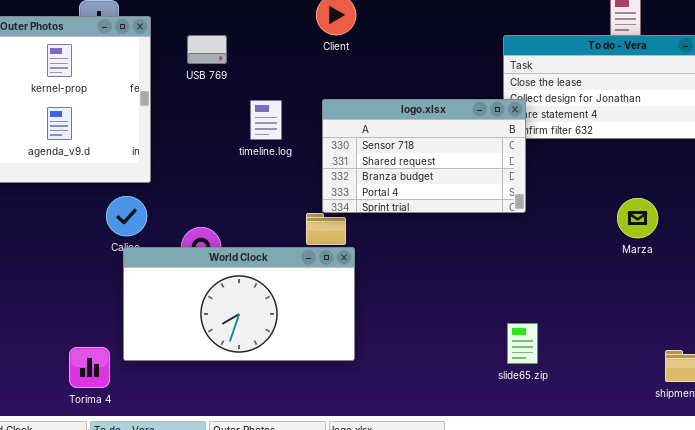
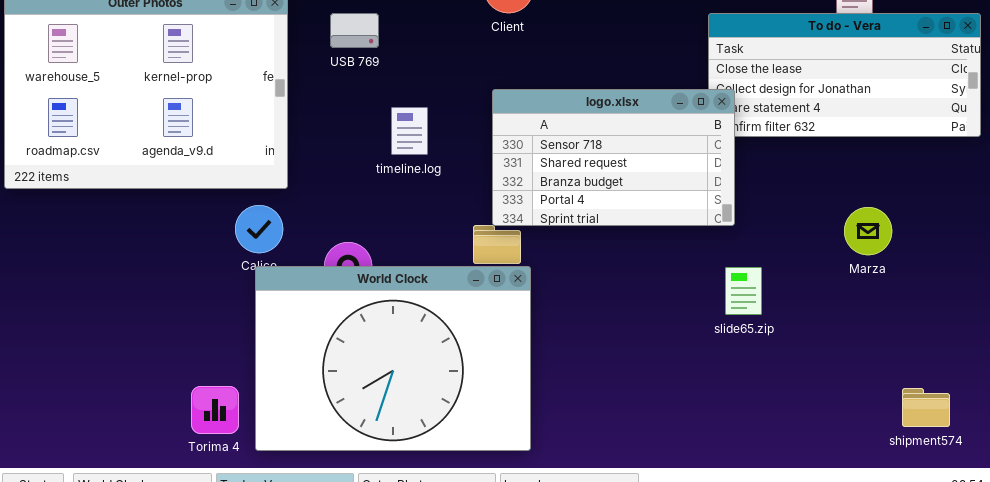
timeline.log: [250,100,282,140] -> [391,107,428,155], moved
World Clock: [123,247,355,361] -> [255,266,531,451], resized
slide65.zip: [507,323,538,364] -> [725,267,762,315], moved

